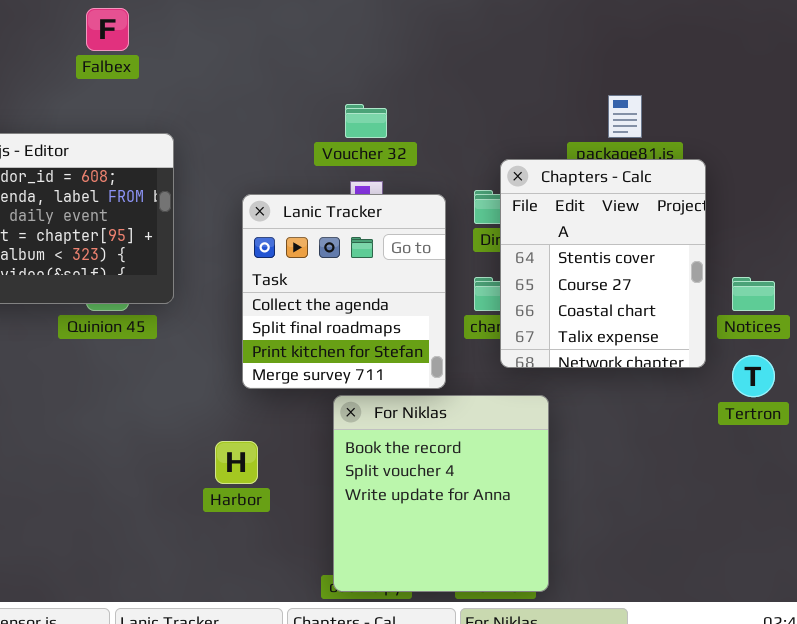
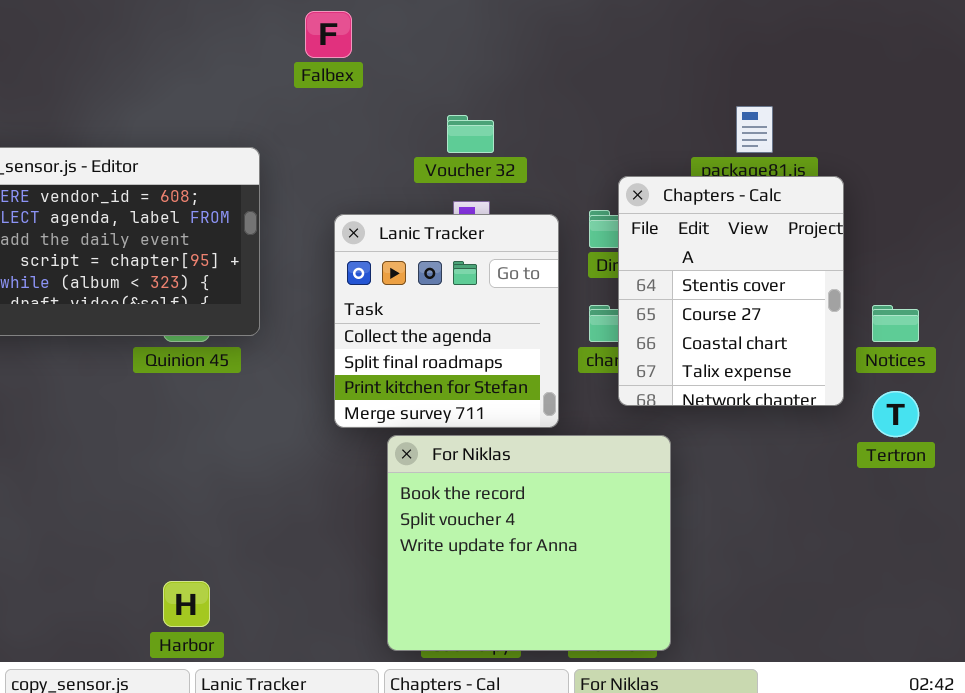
Falbex: [86,8,129,51] -> [305,11,352,58], moved
For Niklas: [333,395,549,592] -> [387,435,671,651], resized
Harbor: [215,441,258,484] -> [163,581,210,627], moved

